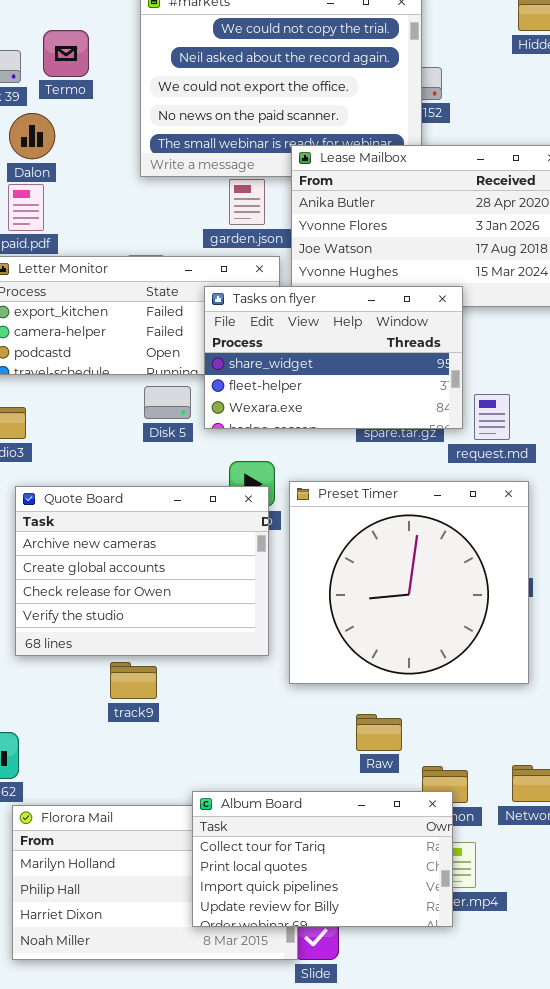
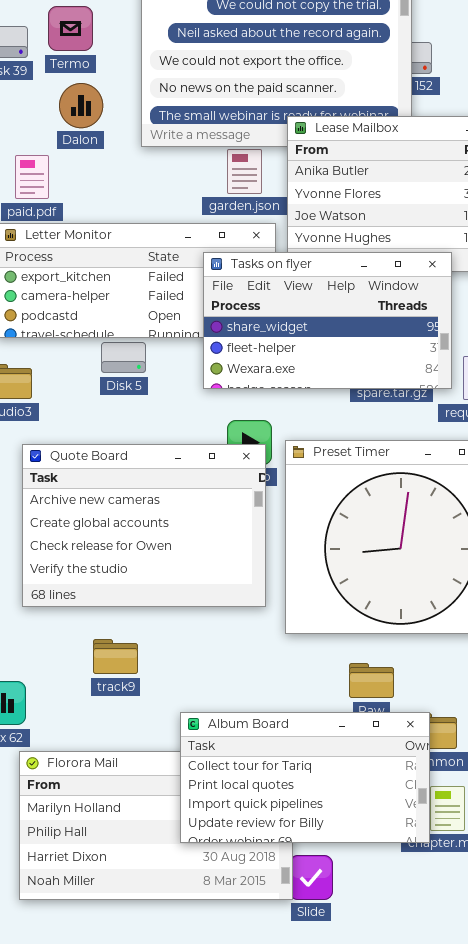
Dalon: [9,113,55,159] -> [59,83,103,128], moved
Disk 5: [144,386,191,419] -> [101,342,146,373], moved
track9: [110,662,157,699] -> [93,639,138,674], moved
Album Board: [192,791,453,927] -> [180,712,430,843], moved

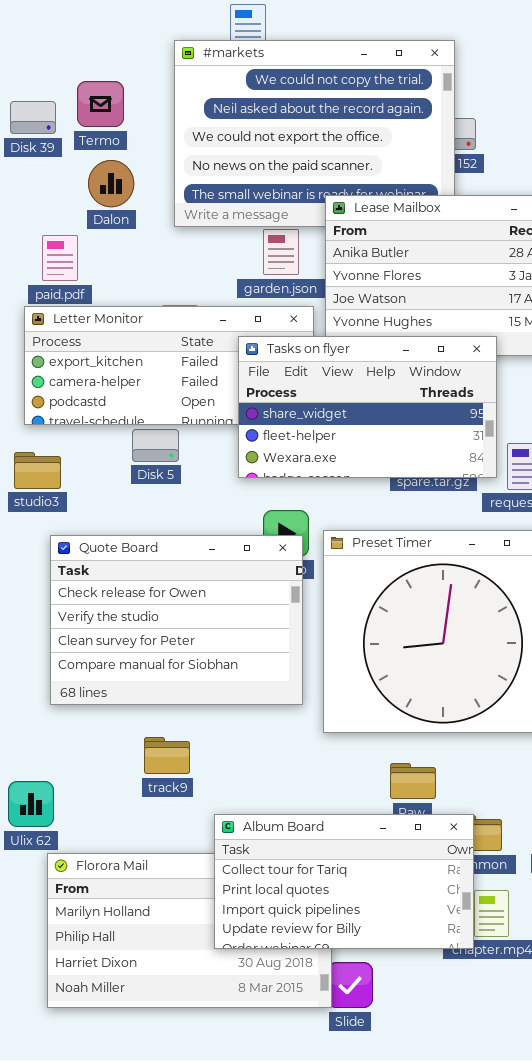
Quote Board: [22,444,266,607] -> [50,535,303,705], scrolled down 2 rows
track9: [93,639,138,674] -> [144,737,190,774], moved

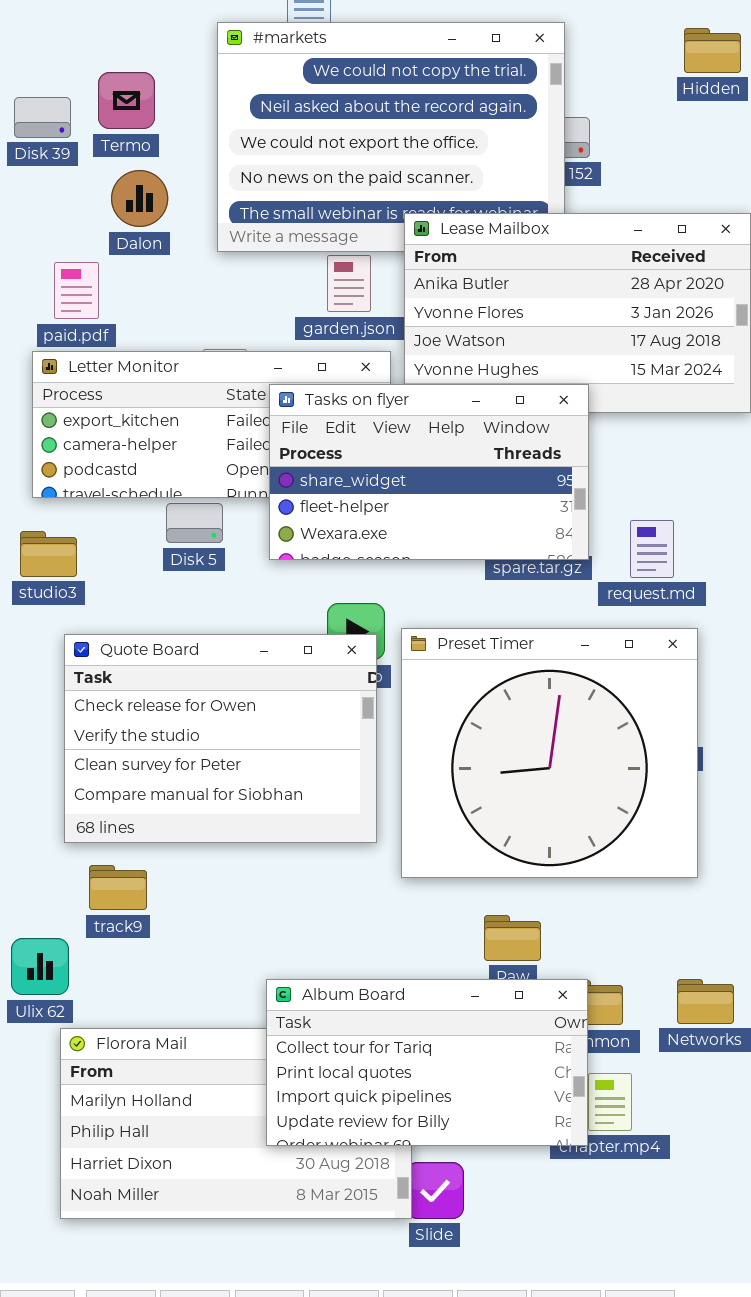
Tasks on flyer: [238,336,497,478] -> [269,384,589,560], moved
track9: [144,737,190,774] -> [89,865,147,910], moved

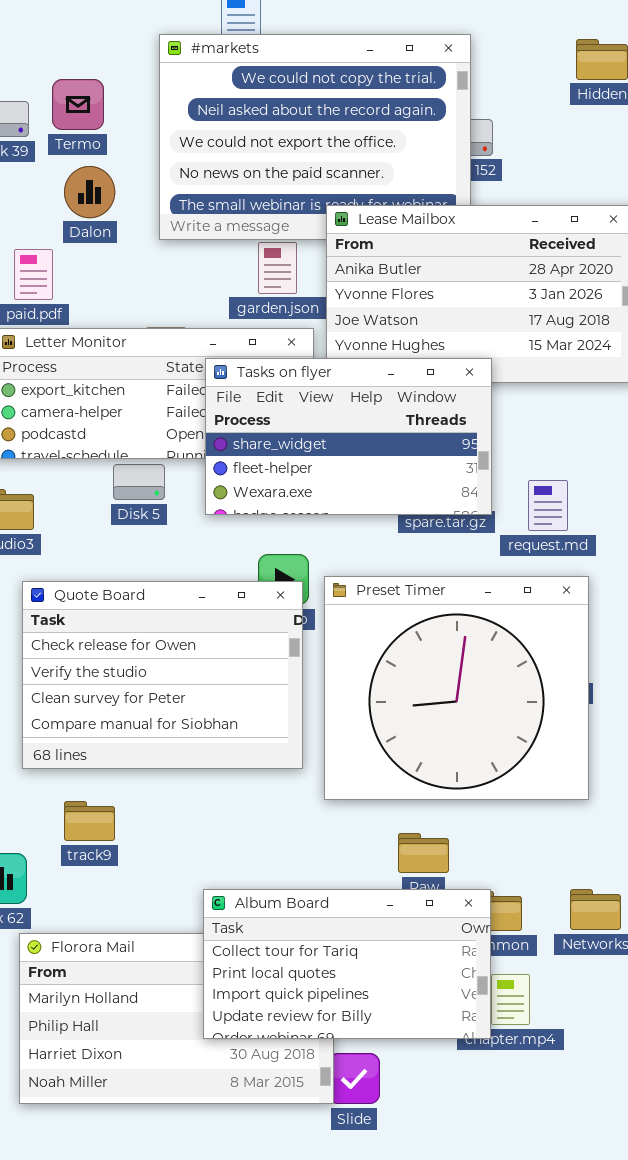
track9: [89,865,147,910] -> [64,801,115,841], moved

